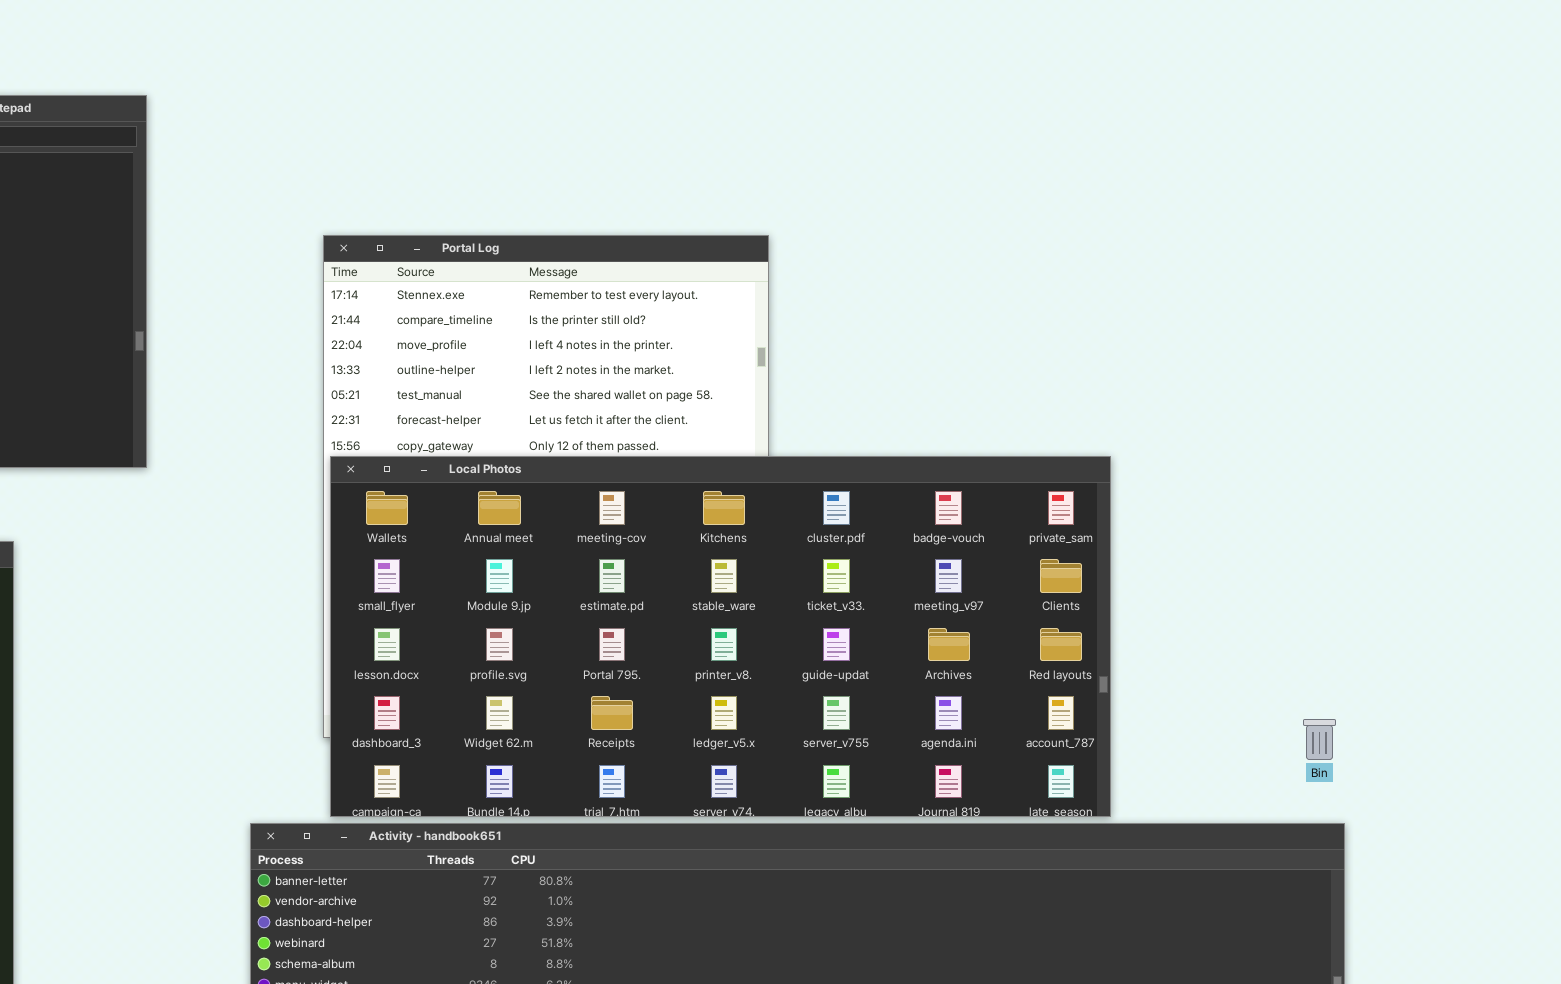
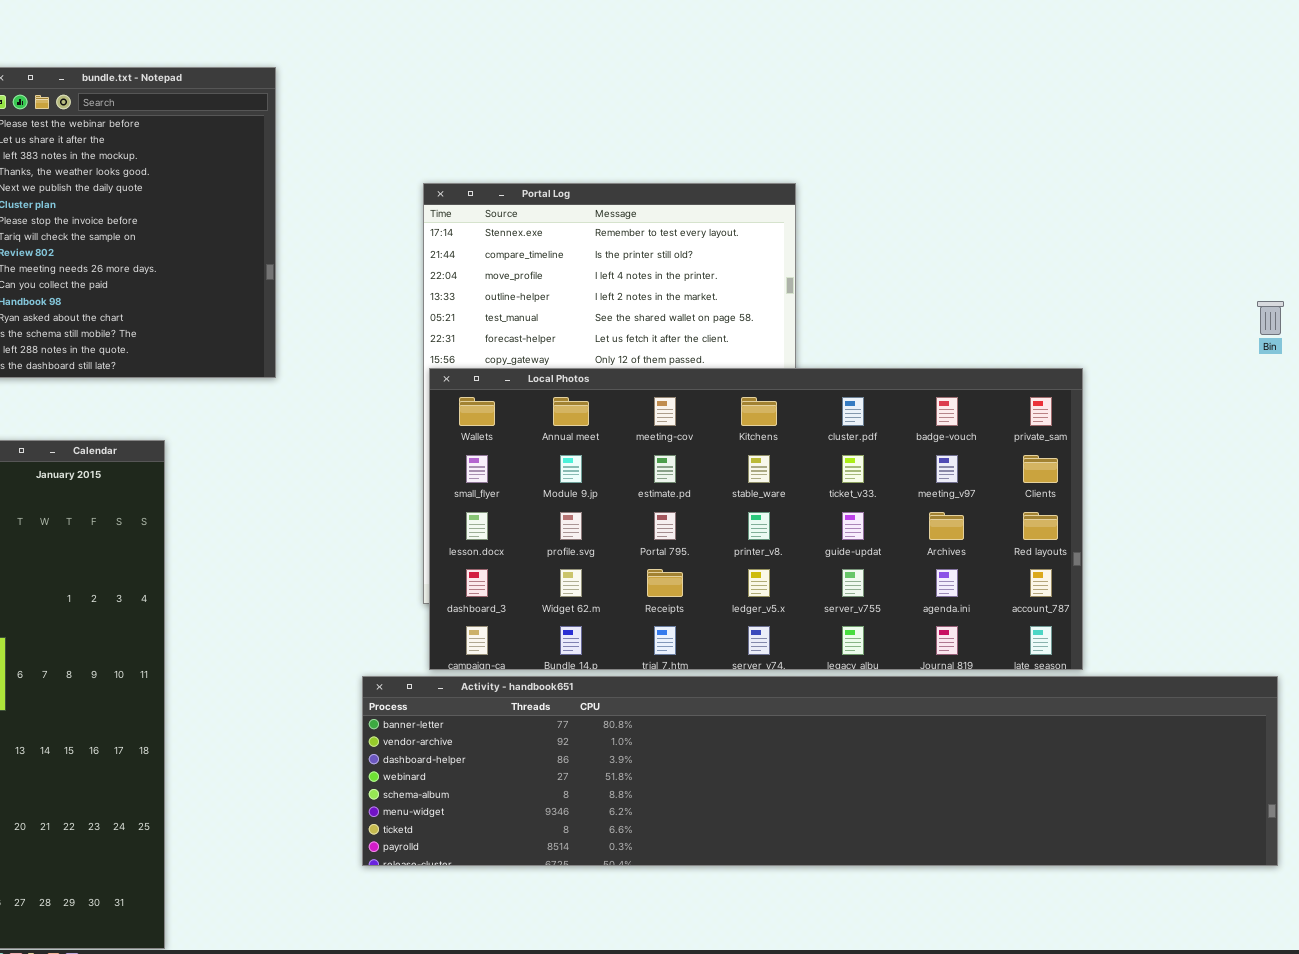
Bin: [1303,719,1336,760] -> [1257,301,1284,335], moved

